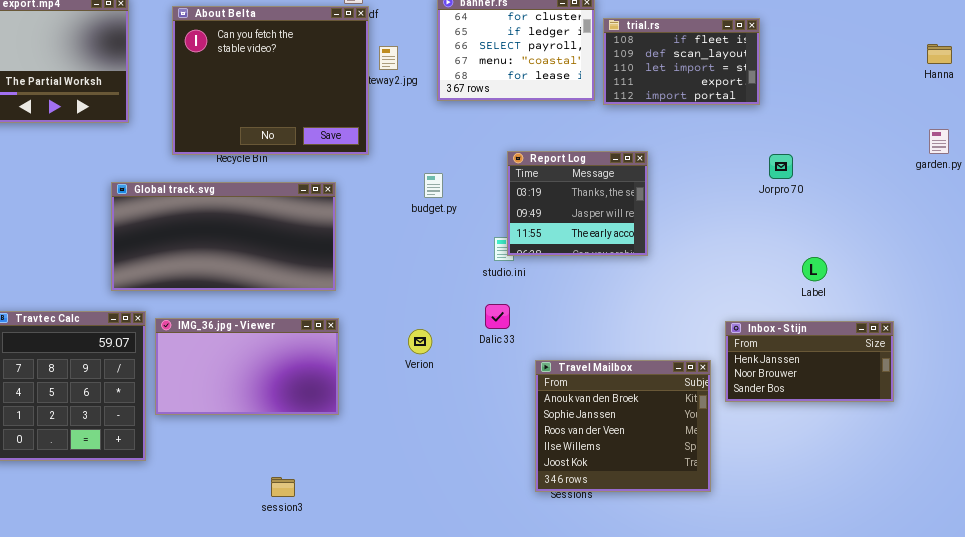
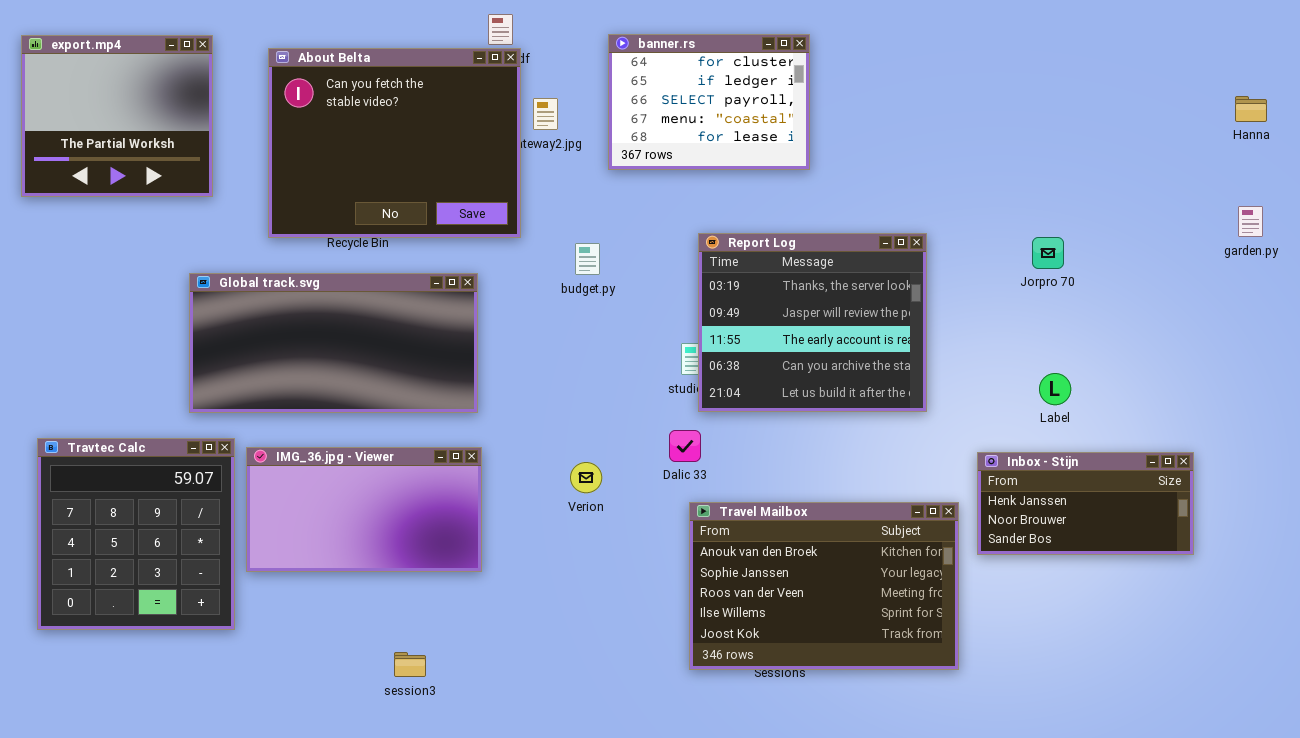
trial.rs: [603,18,760,105] -> none, closed
Report Log: [507,151,648,256] -> [698,233,927,412], resized
budget.py: [424,173,443,198] -> [575,243,600,275], moved
Label: [802,257,827,281] -> [1039,373,1071,405], moved
Travel Mailbox: [535,360,711,492] -> [689,502,959,670], resized

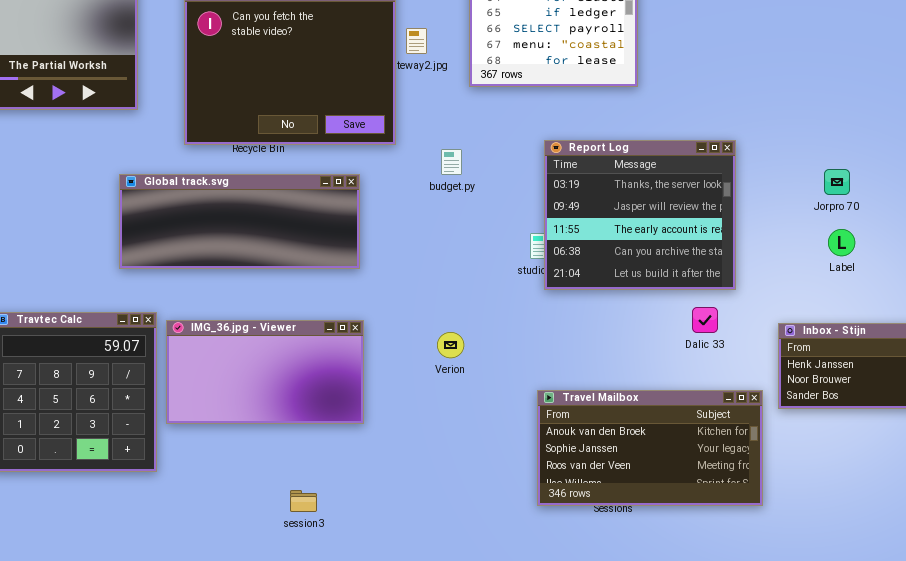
Jorpro 70: [1032,237,1064,269] -> [824,169,850,195], moved
Global track.svg: [189,273,478,413] -> [119,174,360,269], resized
Label: [1039,373,1071,405] -> [828,229,855,256], moved
Dalic 33: [669,430,701,462] -> [692,307,718,333], moved
Travel Mailbox: [689,502,959,670] -> [537,390,763,506], resized

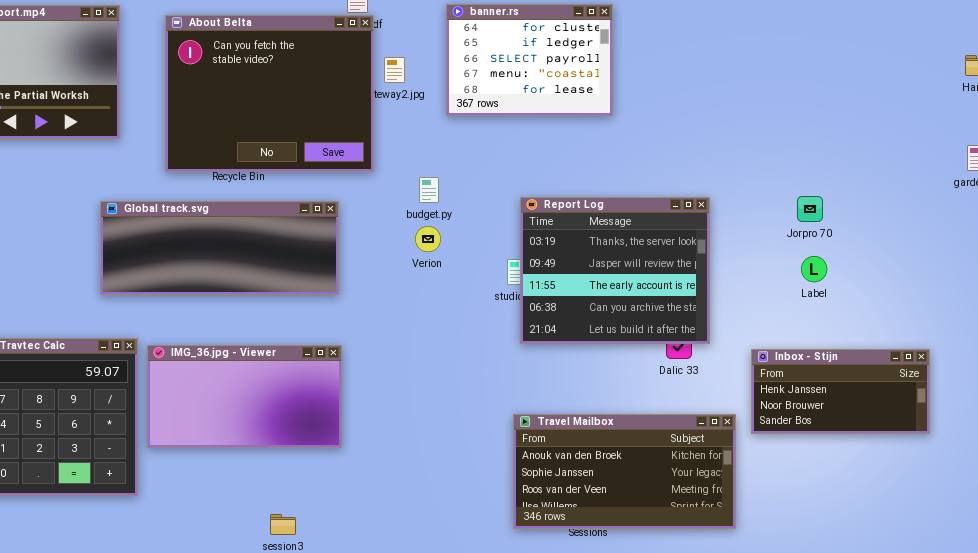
Report Log: [544,140,736,290] -> [520,197,710,344], moved
Verion: [437,332,464,358] -> [415,226,441,252], moved

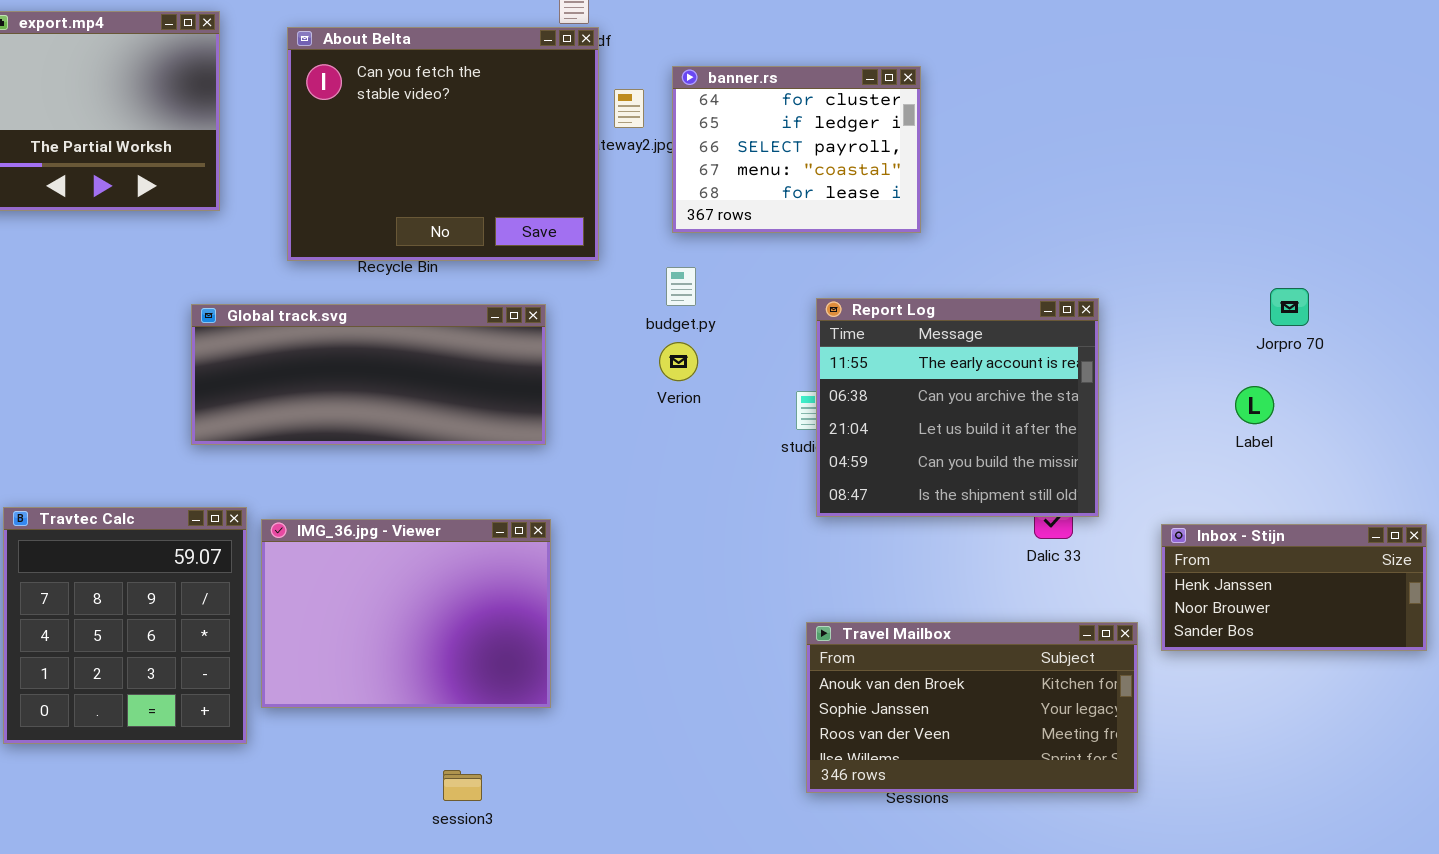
banner.rs: [446,4,613,116] -> [672,66,921,233], moved
Jorpro 70: [797,196,823,222] -> [1270,288,1309,326], moved
Report Log: [520,197,710,344] -> [816,298,1099,517], scrolled down 2 rows
IMG_36.jpg - Viewer: [147,345,342,448] -> [261,519,551,708], resized

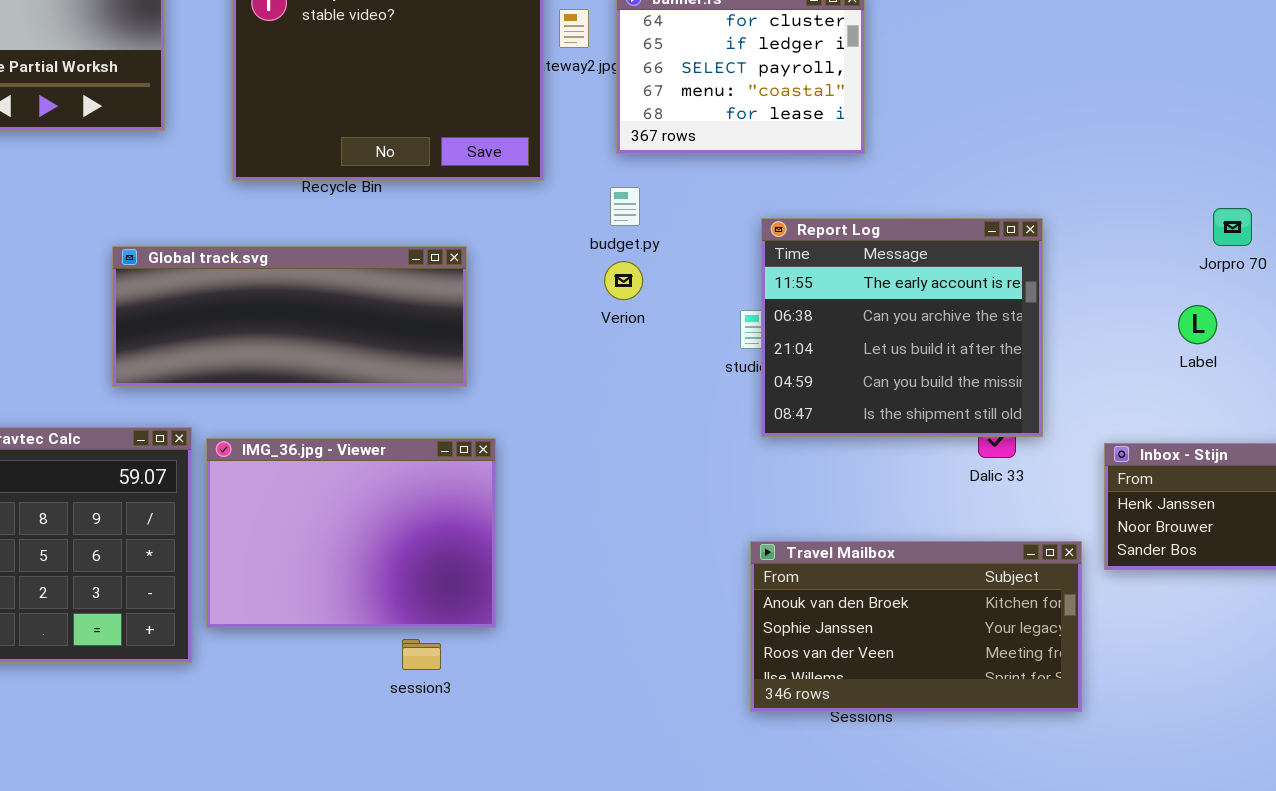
Global track.svg: [191,304,546,445] -> [112,246,467,387], moved
session3: [443,770,482,801] -> [402,639,441,670], moved

